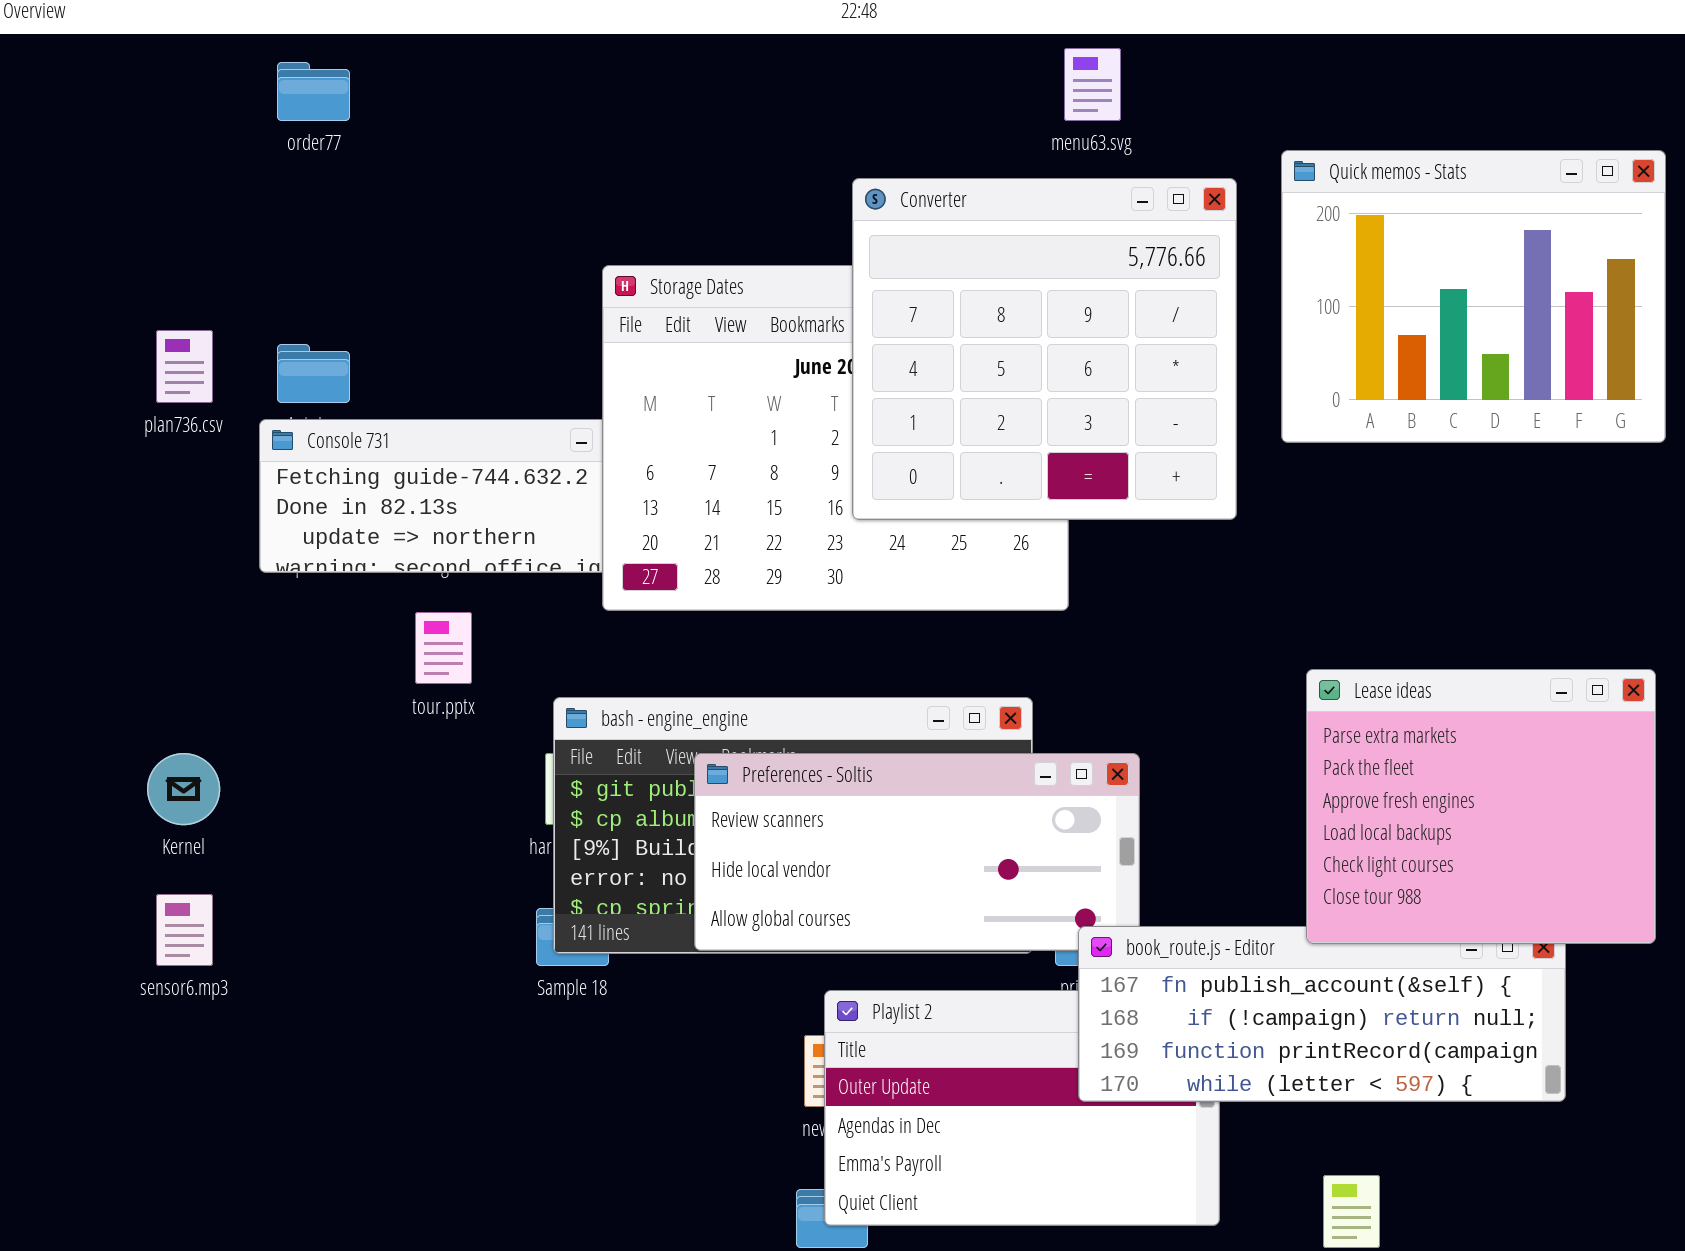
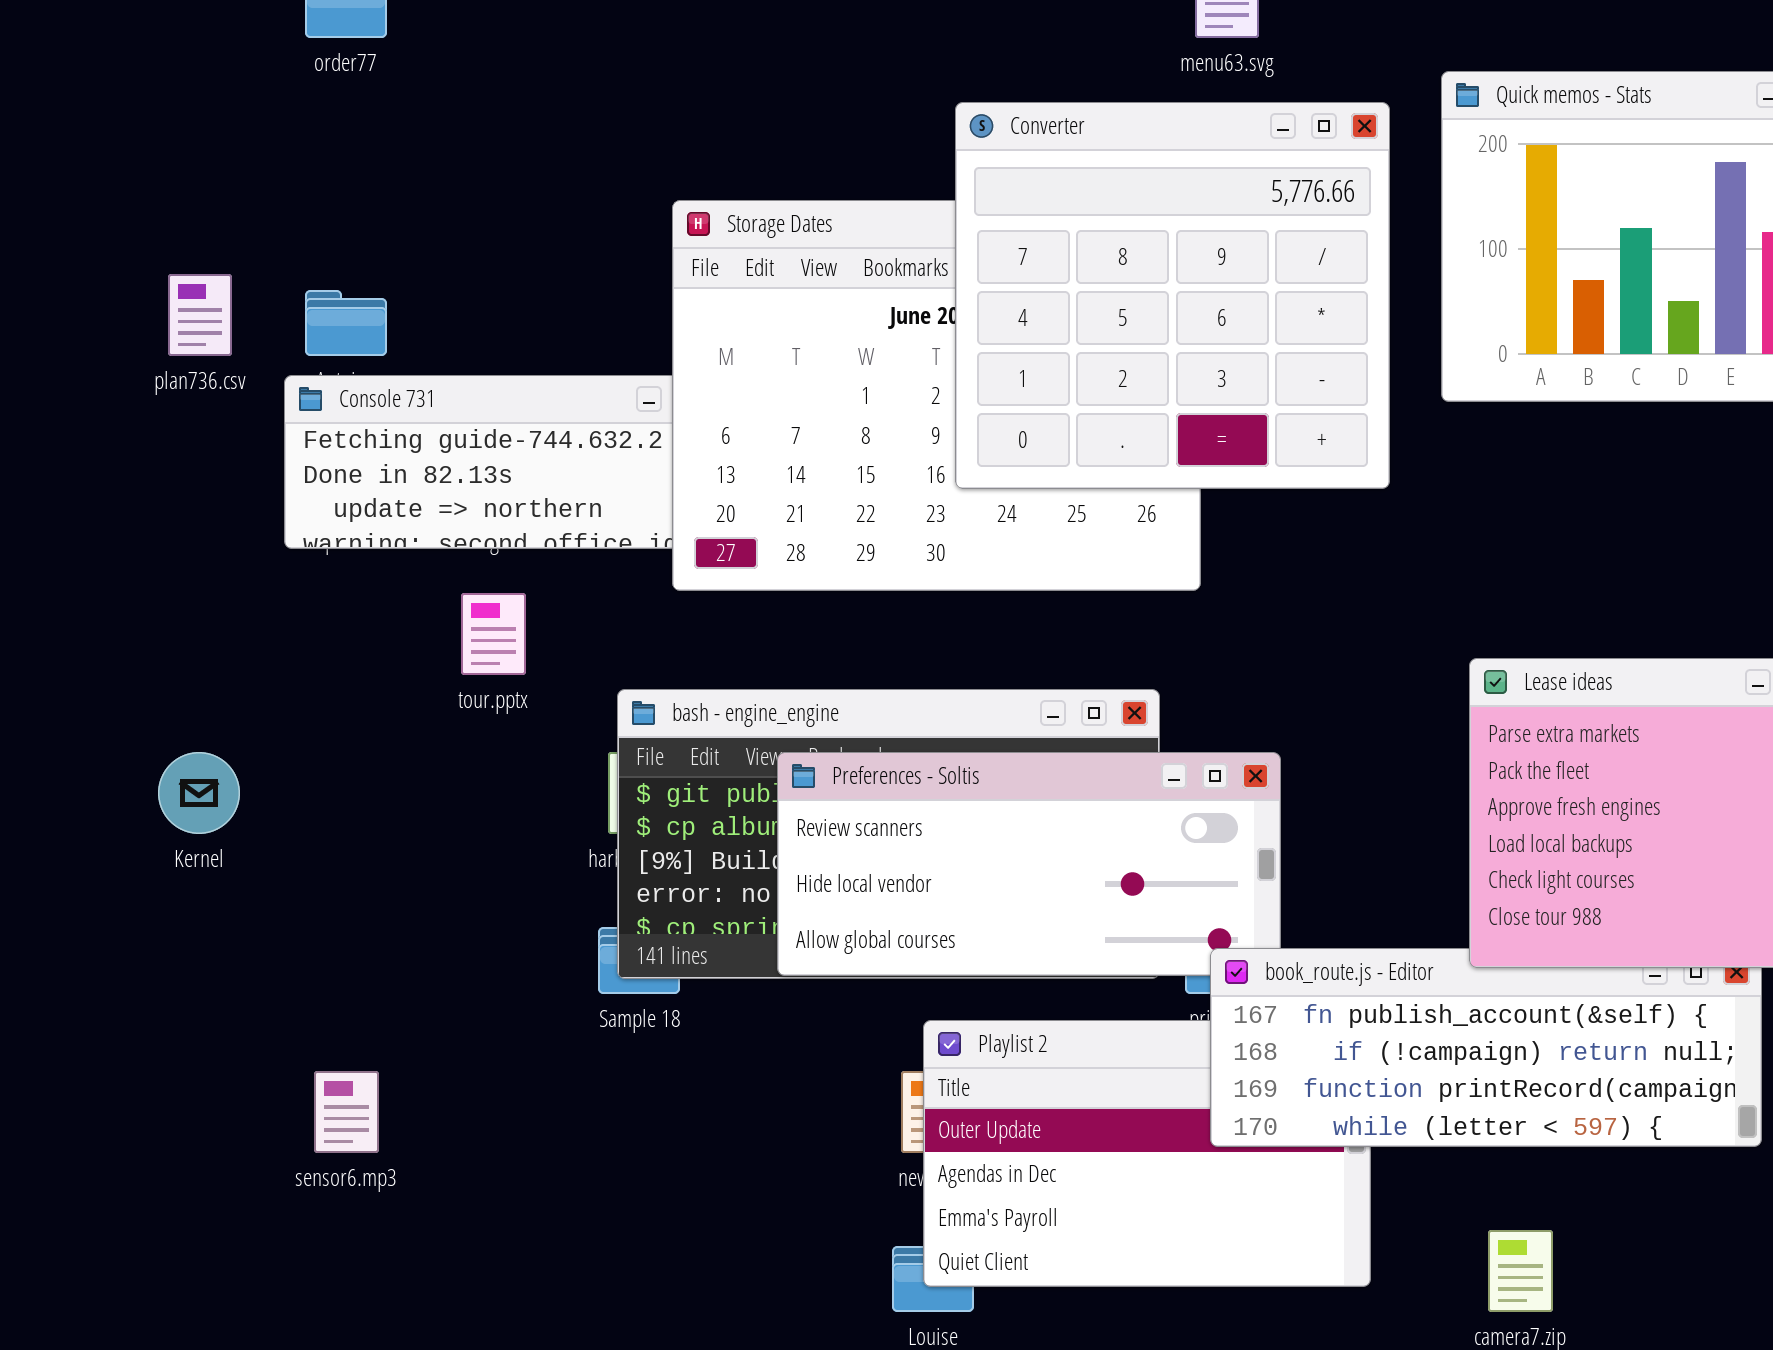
sensor6.mp3: [156,894,213,966] -> [314,1071,379,1153], moved

